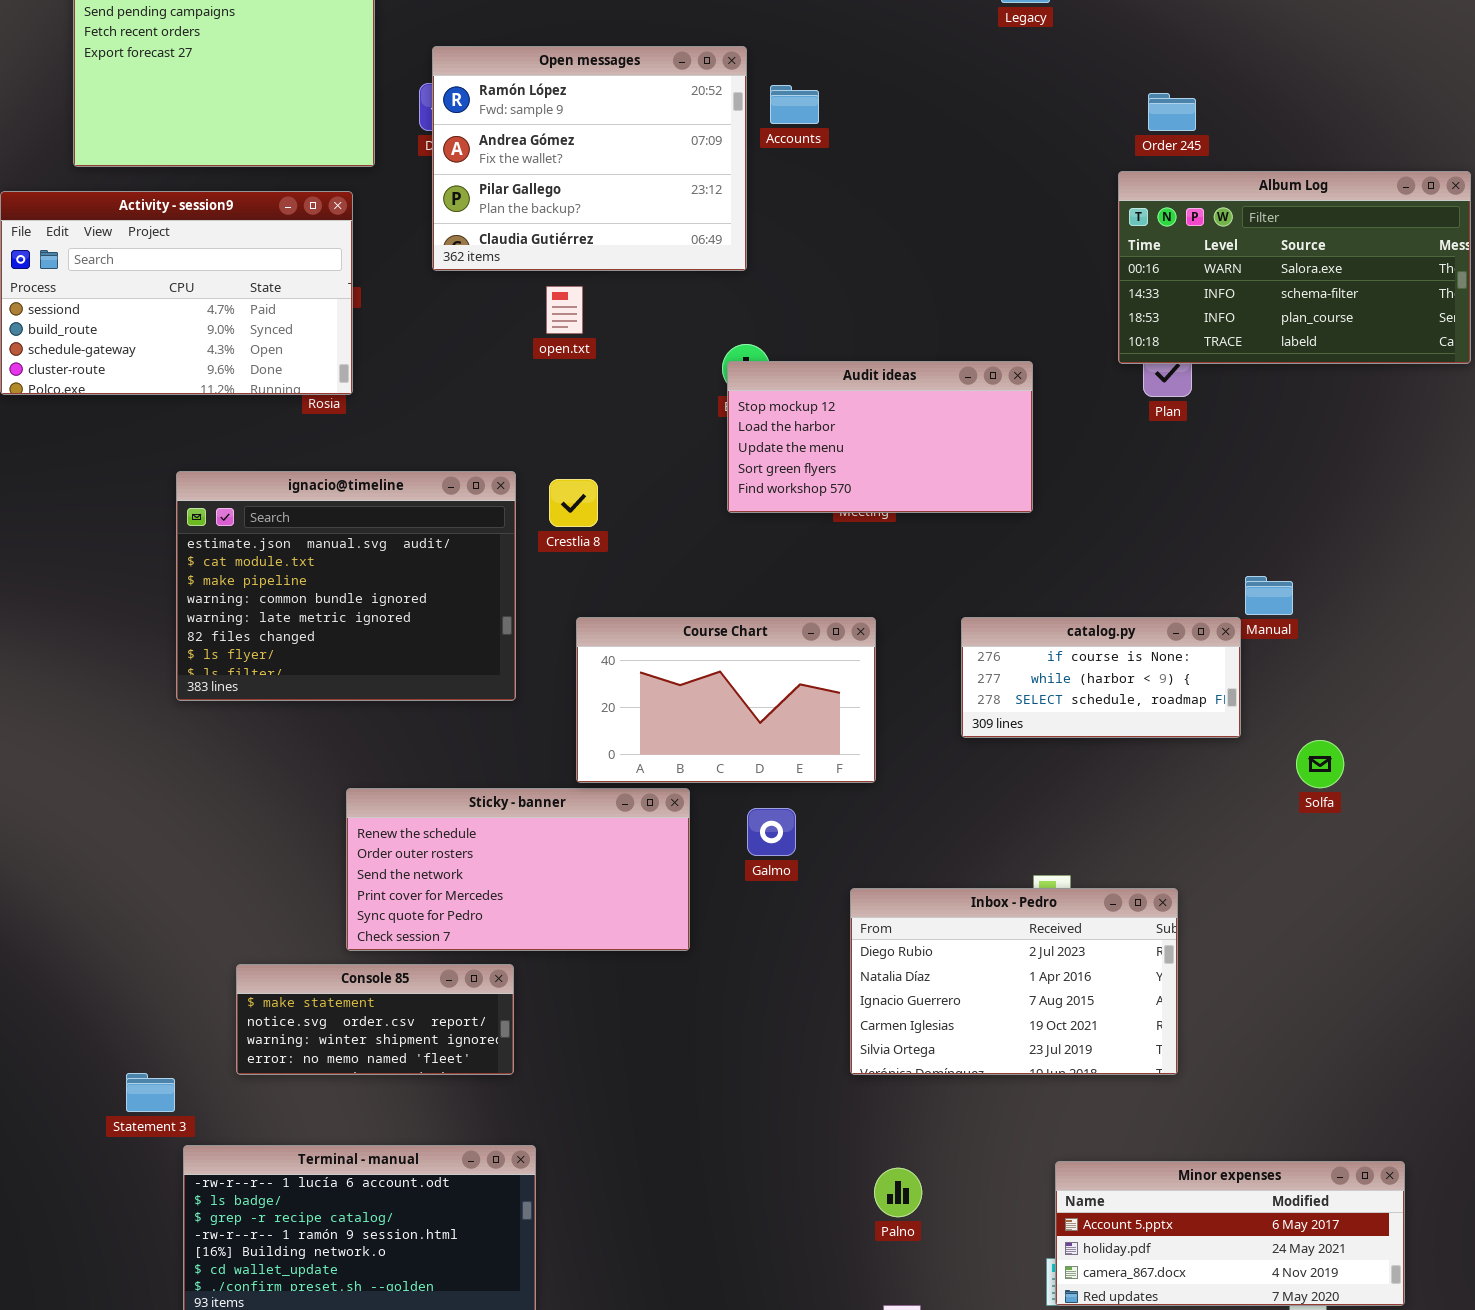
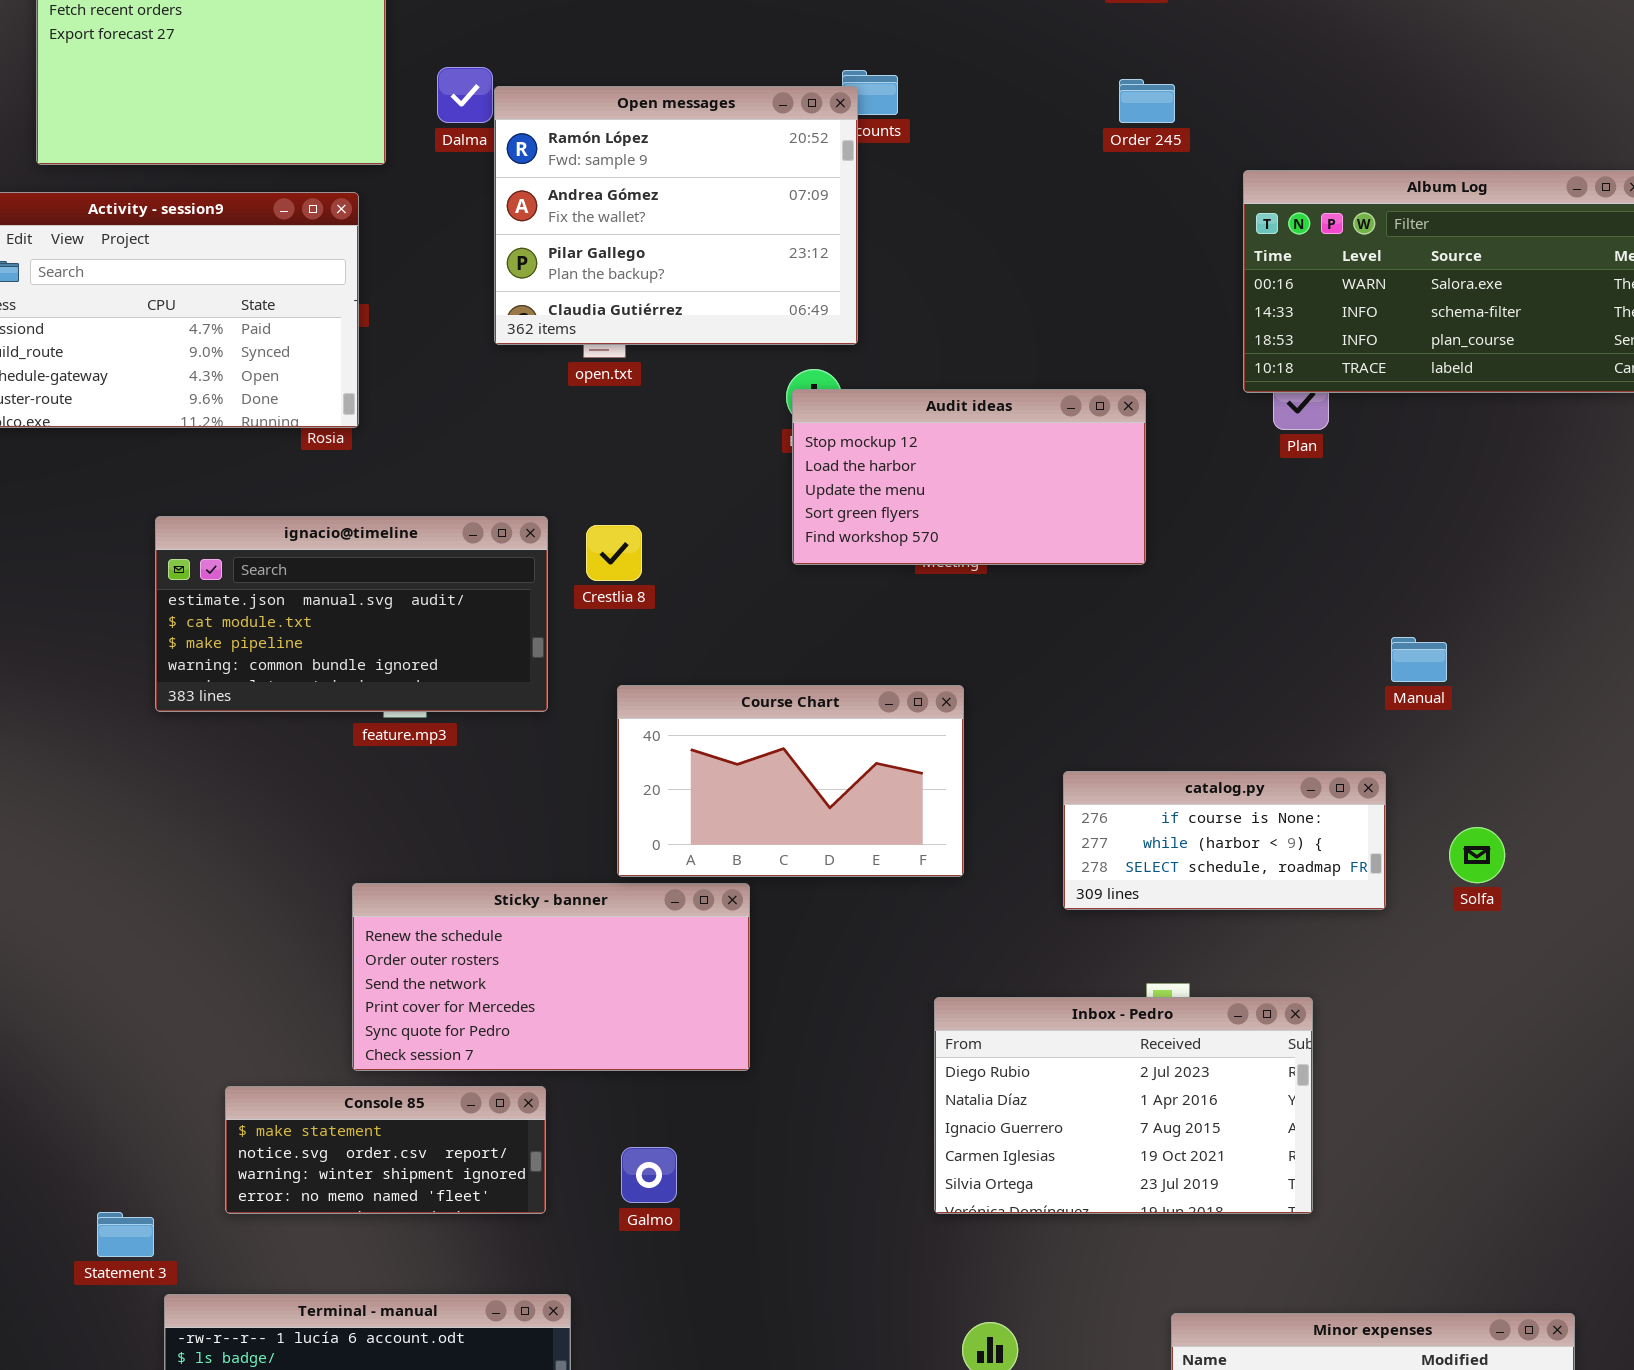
Open messages: [432,46,747,271] -> [494,86,858,345], moved
Order 245: [1148,93,1196,131] -> [1119,79,1175,123], moved
ignacio@timeline: [176,471,516,701] -> [155,516,548,712], resized
catalog.py: [961,617,1241,738] -> [1063,771,1386,910], moved
Galmo: [747,808,796,856] -> [621,1147,677,1203], moved

